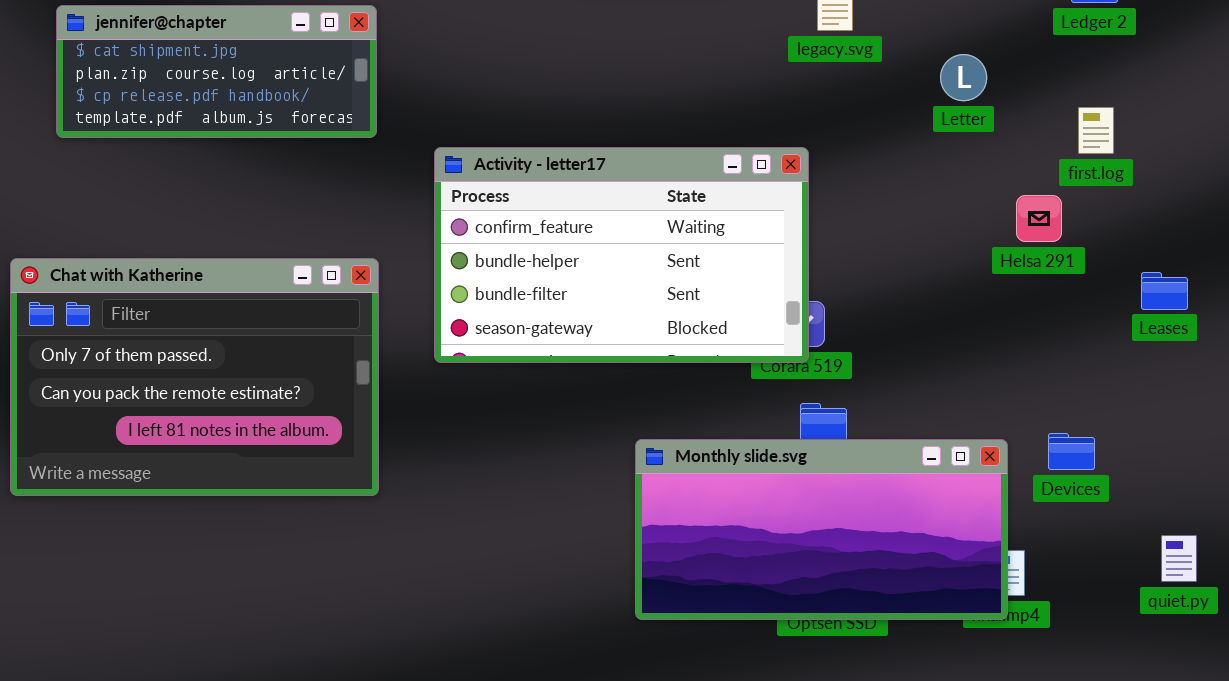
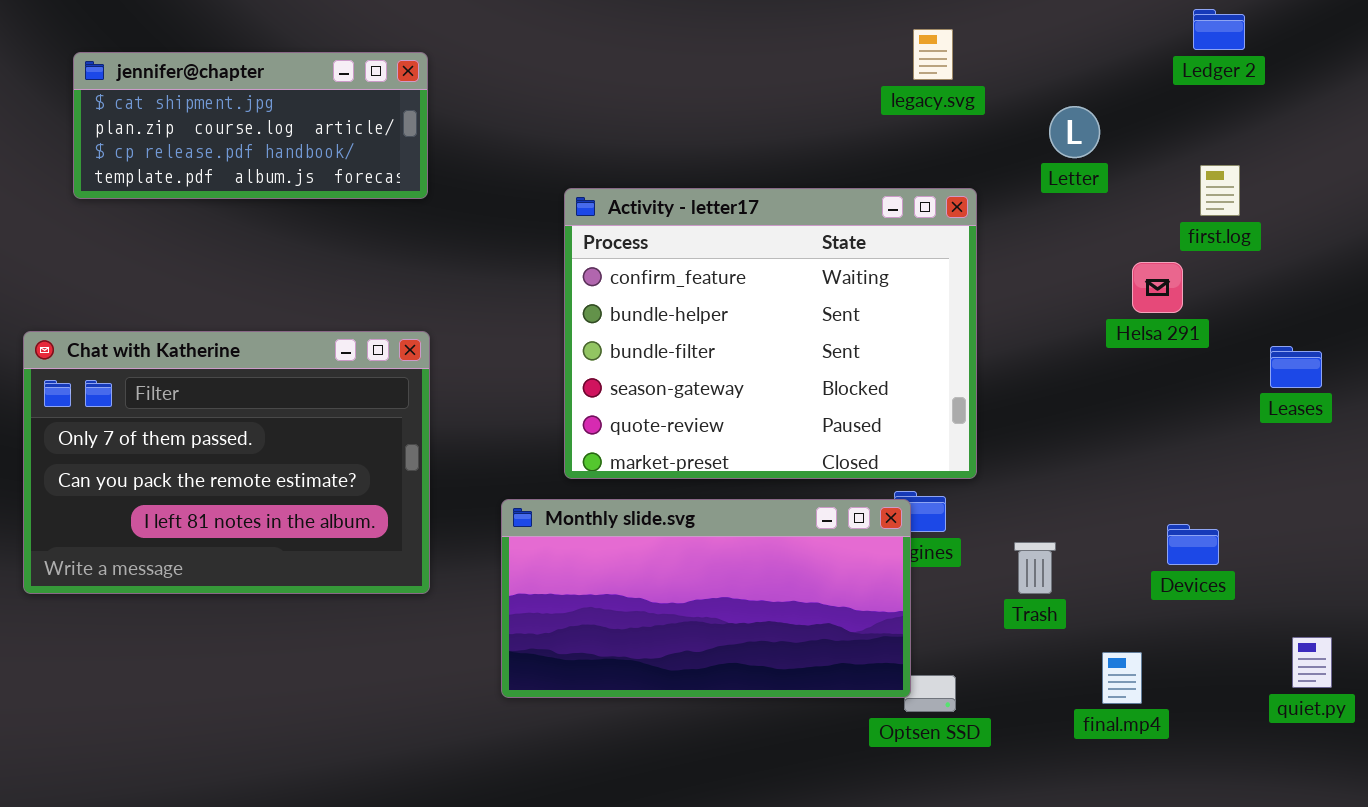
Activity - letter17: [434,147,809,363] -> [564,188,977,479], moved, resized
Monthly slide.svg: [635,439,1008,620] -> [501,499,911,698], moved

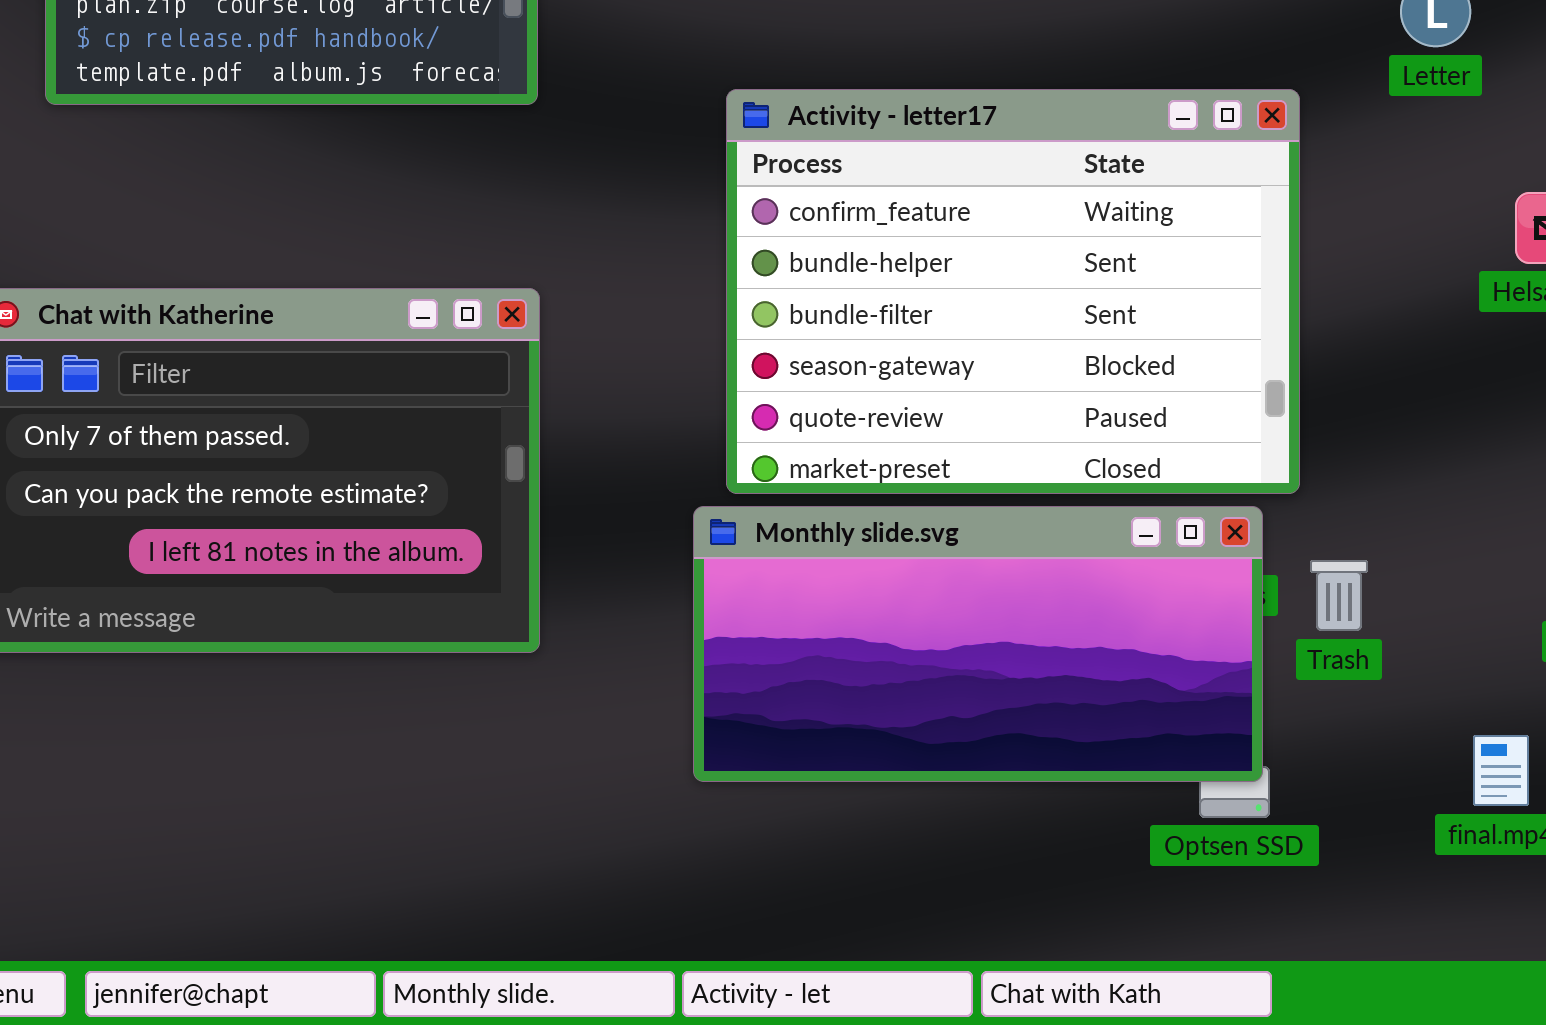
Monthly slide.svg: [501,499,911,698] -> [693,506,1263,782], moved
Trash: [1014,542,1056,594] -> [1310,560,1368,631], moved

